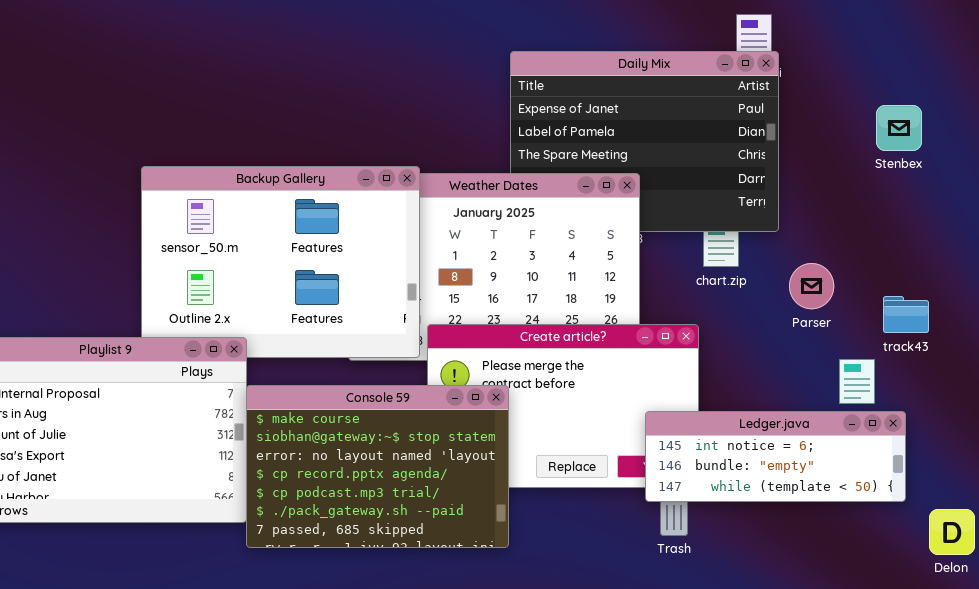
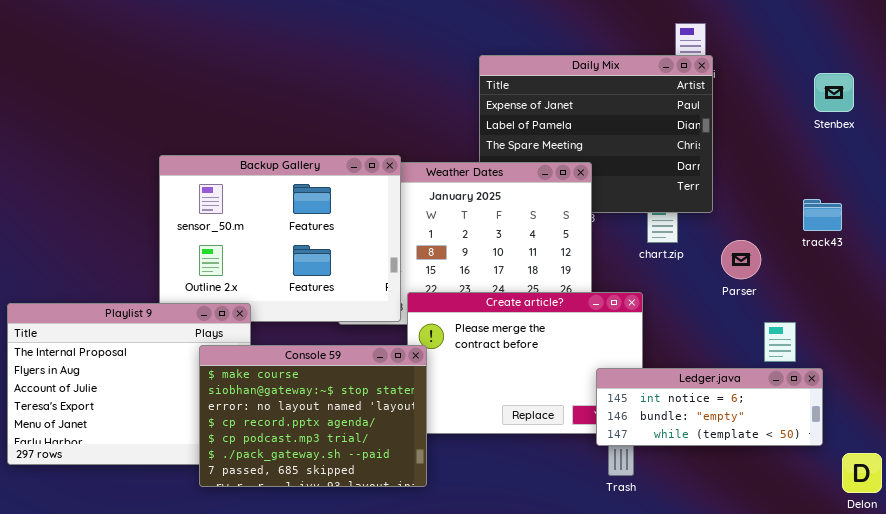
Stenbex: [876,105,922,151] -> [814,73,854,112], moved
track43: [883,296,929,333] -> [803,199,842,231], moved
Console 59: [246,385,509,548] -> [199,345,427,487], moved

